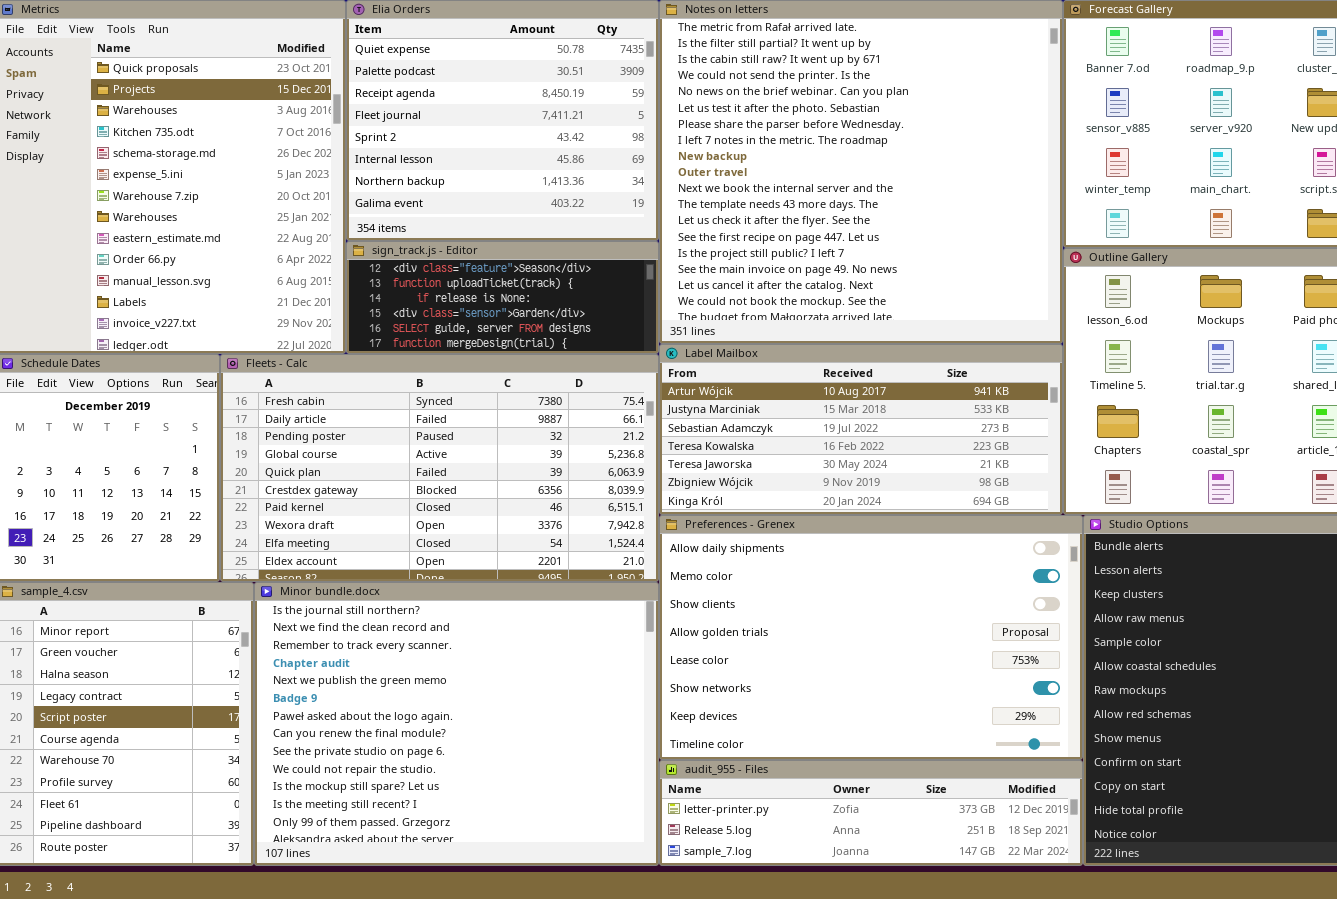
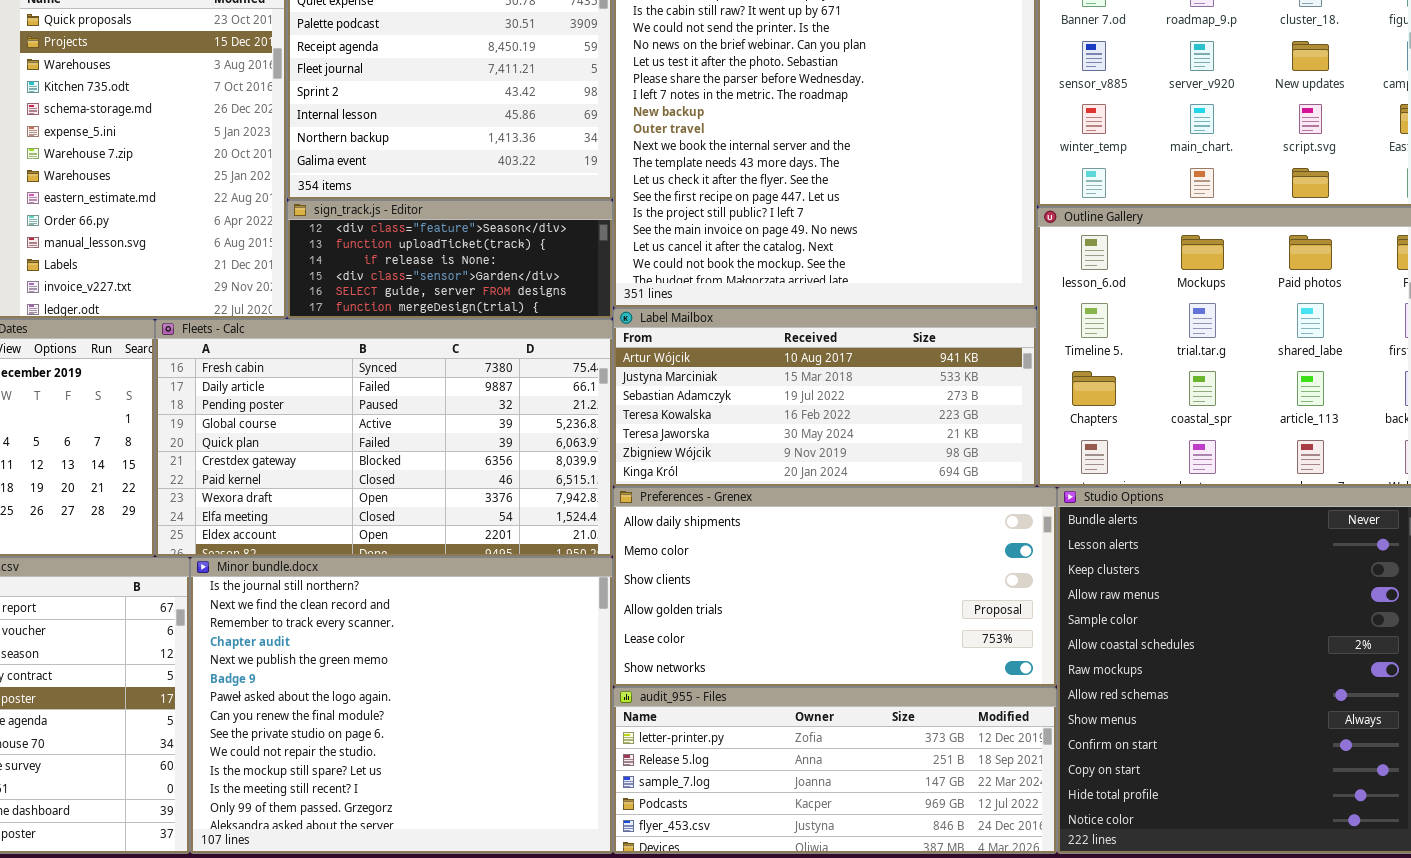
Preferences - Grenex: [659,515,1083,760] -> [613,487,1057,687], resized
audit_955 - Files: [659,760,1083,866] -> [613,687,1057,854], resized

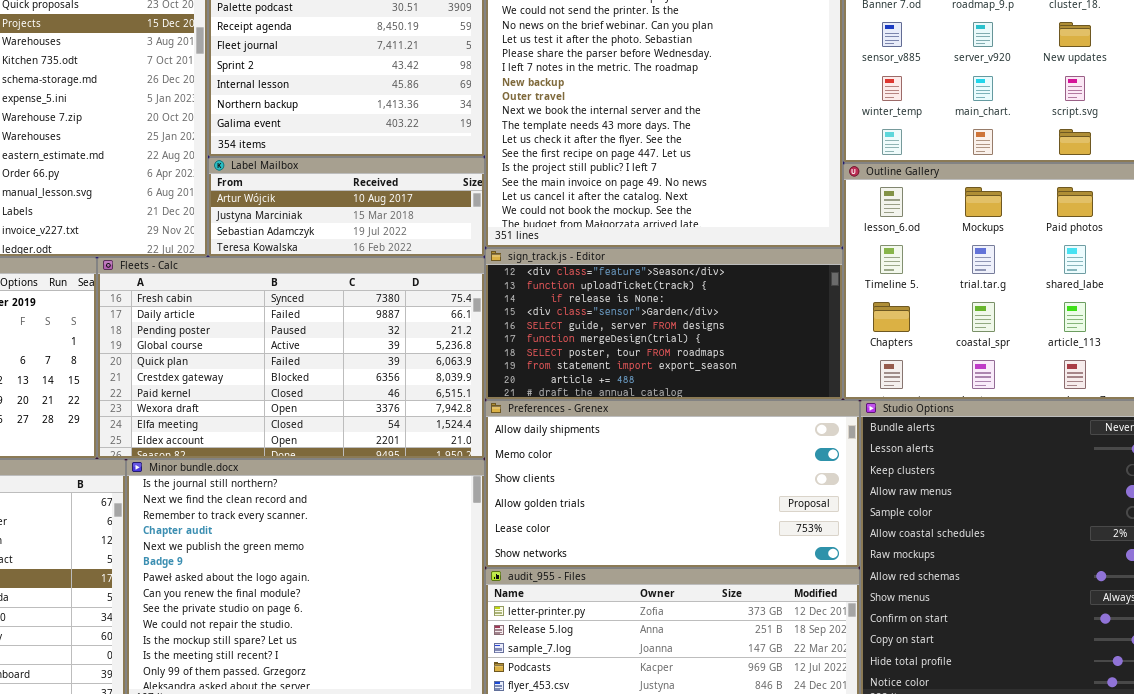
sign_track.js - Editor: [287,200,613,319] -> [485,248,843,400], moved, resized
Label Mailbox: [613,308,1037,487] -> [208,157,485,257], moved, resized

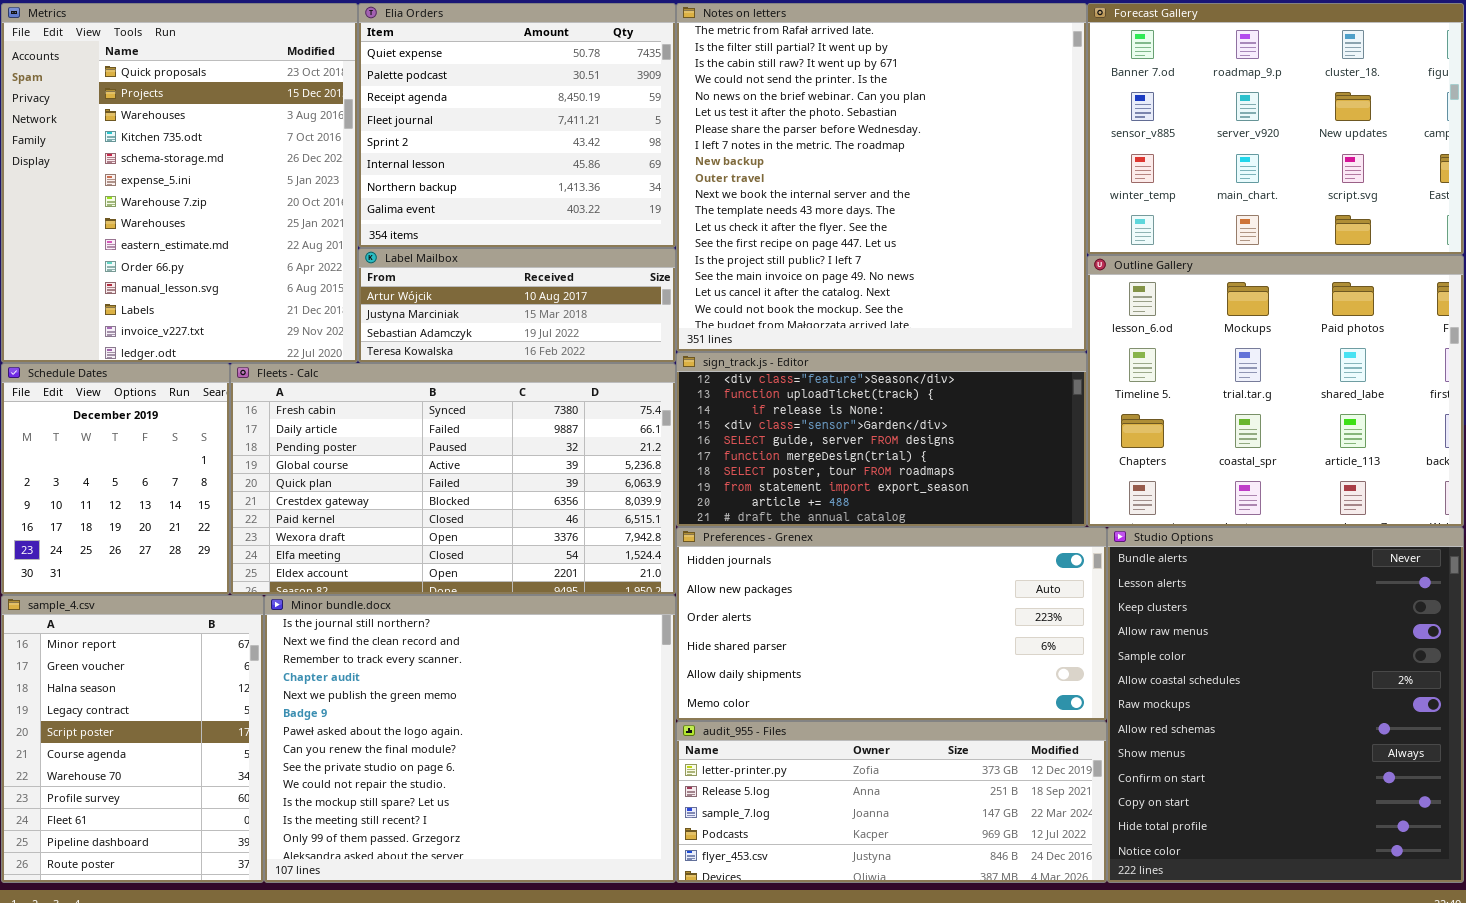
Preferences - Grenex: [485,400,860,568] -> [676,527,1107,721], scrolled up 4 rows

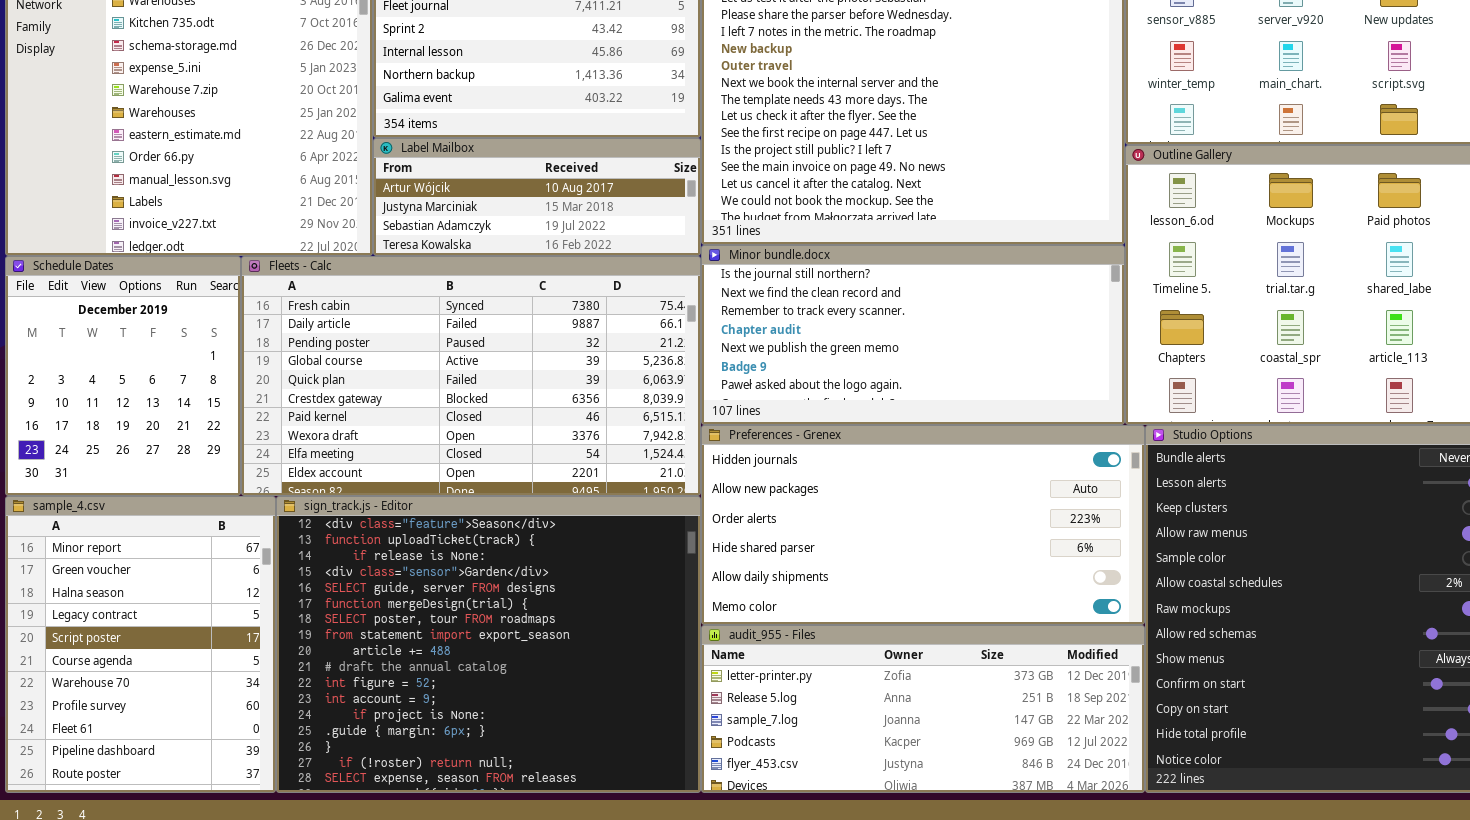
sign_track.js - Editor: [676,352,1087,527] -> [276,496,701,793], moved, resized
Minor bundle.docx: [264,595,676,883] -> [701,245,1125,425], moved, resized

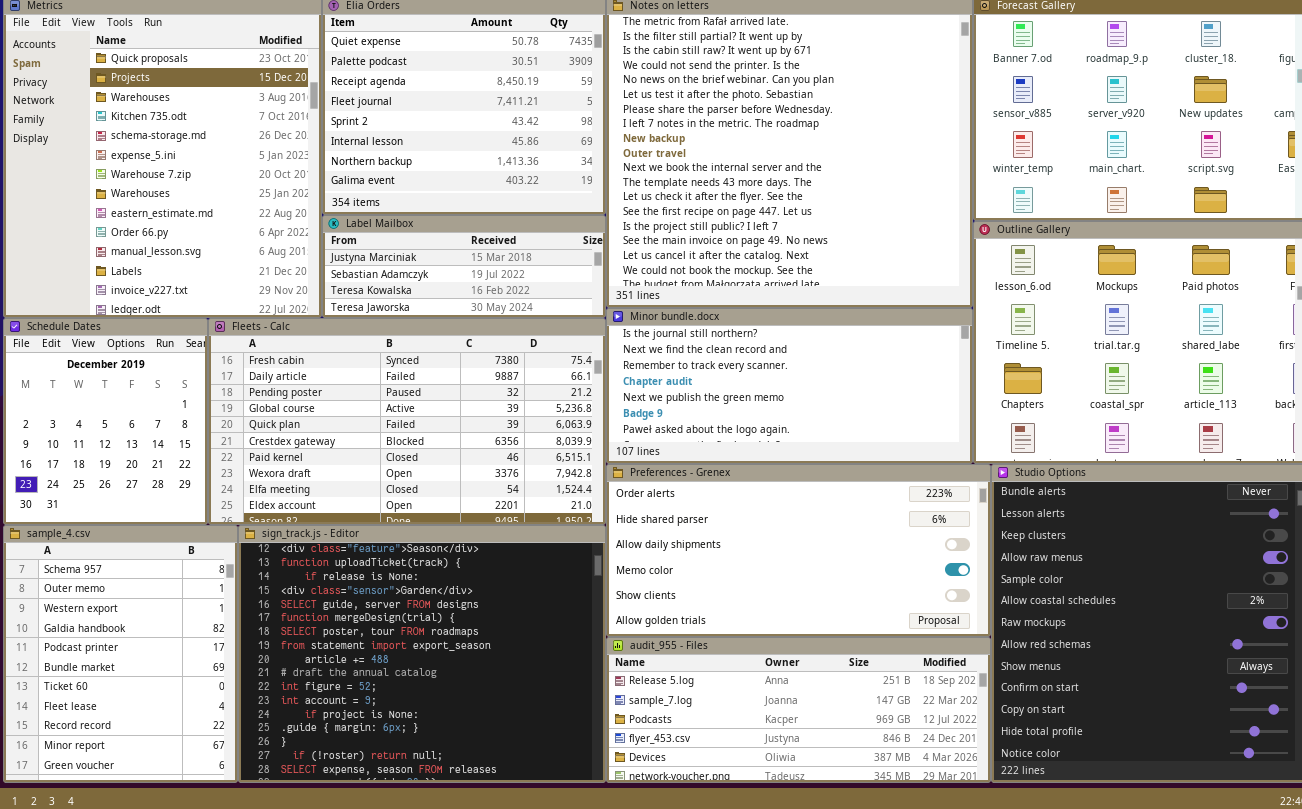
Label Mailbox: [373,138,701,256] -> [322,215,606,318], scrolled down 1 row
Preferences - Grenex: [701,425,1145,625] -> [606,464,991,637], scrolled down 2 rows
sample_4.csv: [5,496,276,793] -> [3,525,238,783], scrolled up 9 rows
audit_955 - Files: [701,625,1145,793] -> [606,637,991,783], scrolled down 1 row

